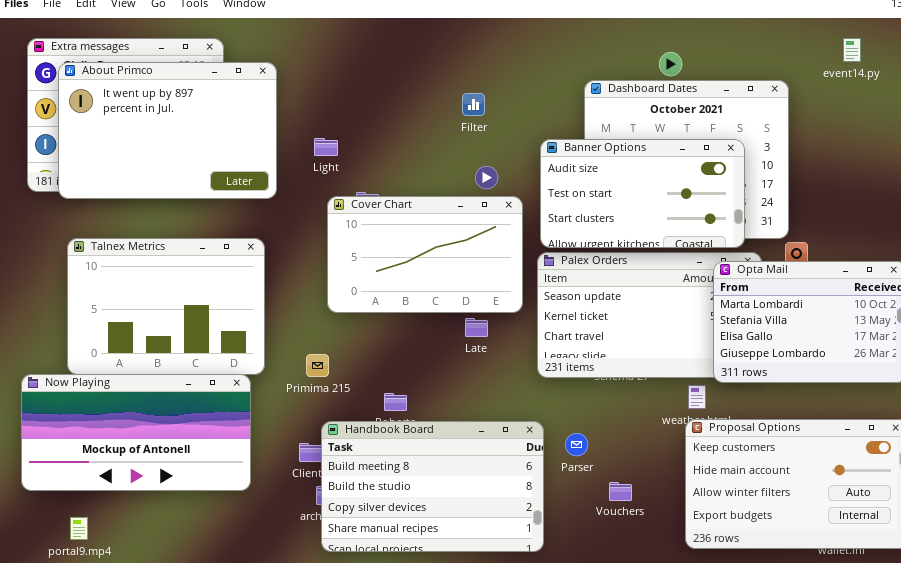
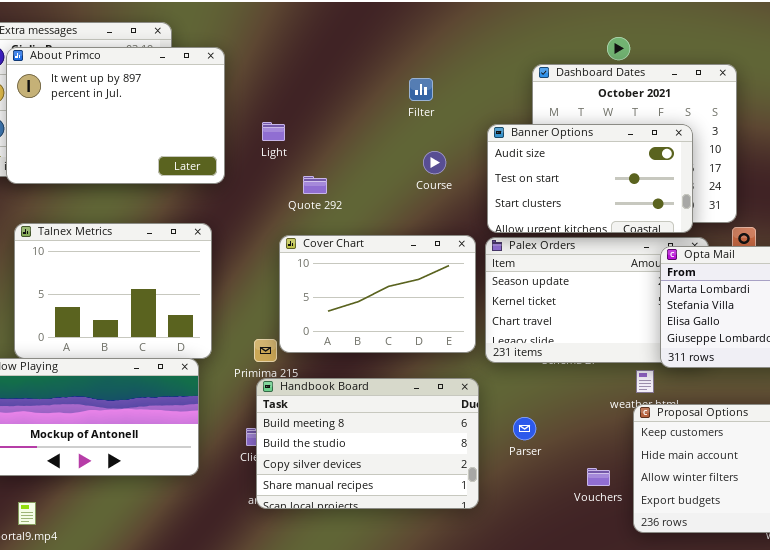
Cover Chart: [327,196,523,313] -> [279,235,476,353], moved
Handbook Board: [321,421,544,552] -> [256,378,479,509], moved
Vouchers: [609,482,632,501] -> [587,468,610,486], moved

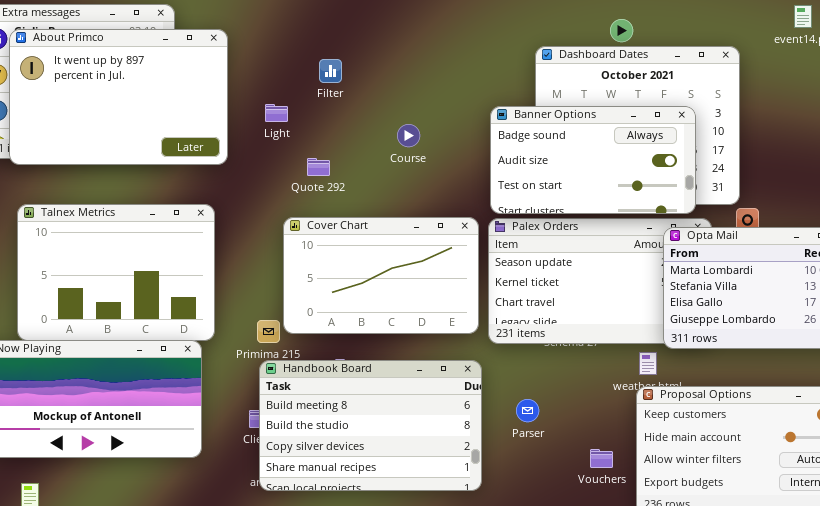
Filter: [409,78,433,101] -> [319,59,342,83], moved
Banner Options: [487,124,693,233] -> [490,106,696,214], scrolled up 1 row
Course: [423,151,446,174] -> [397,124,420,147], moved

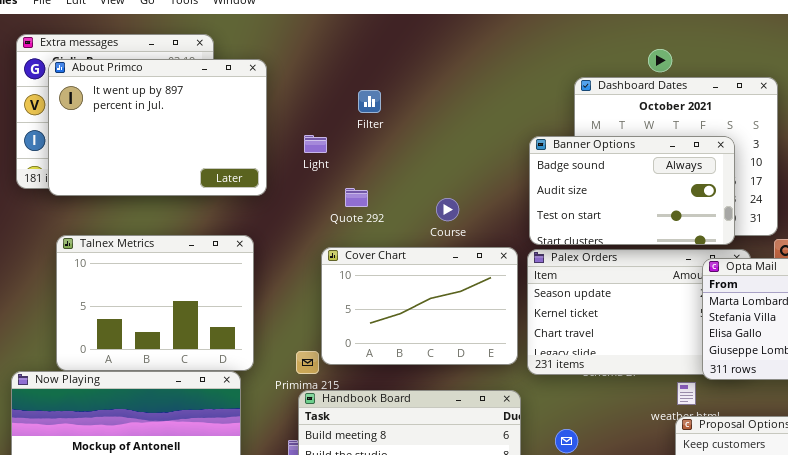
Course: [397,124,420,147] -> [436,198,459,221], moved

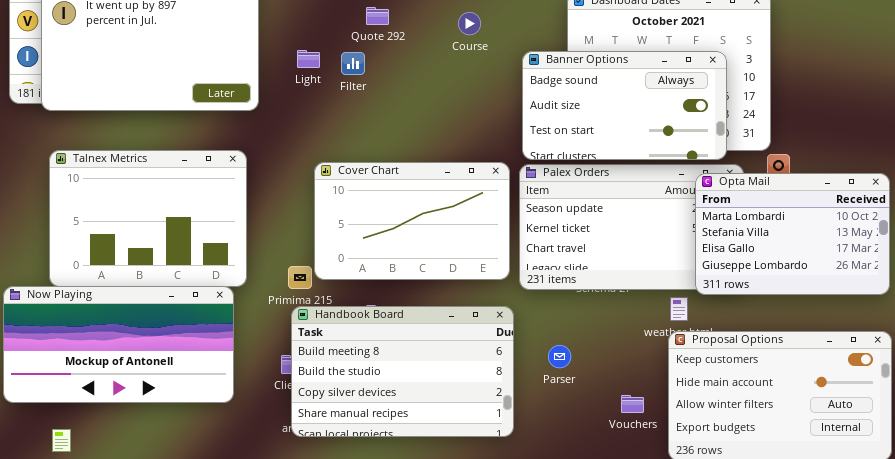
Filter: [358,90,381,113] -> [341,52,365,75], moved
Quote 292: [345,188,368,207] -> [366,7,389,25], moved
Course: [436,198,459,221] -> [458,12,481,35], moved

